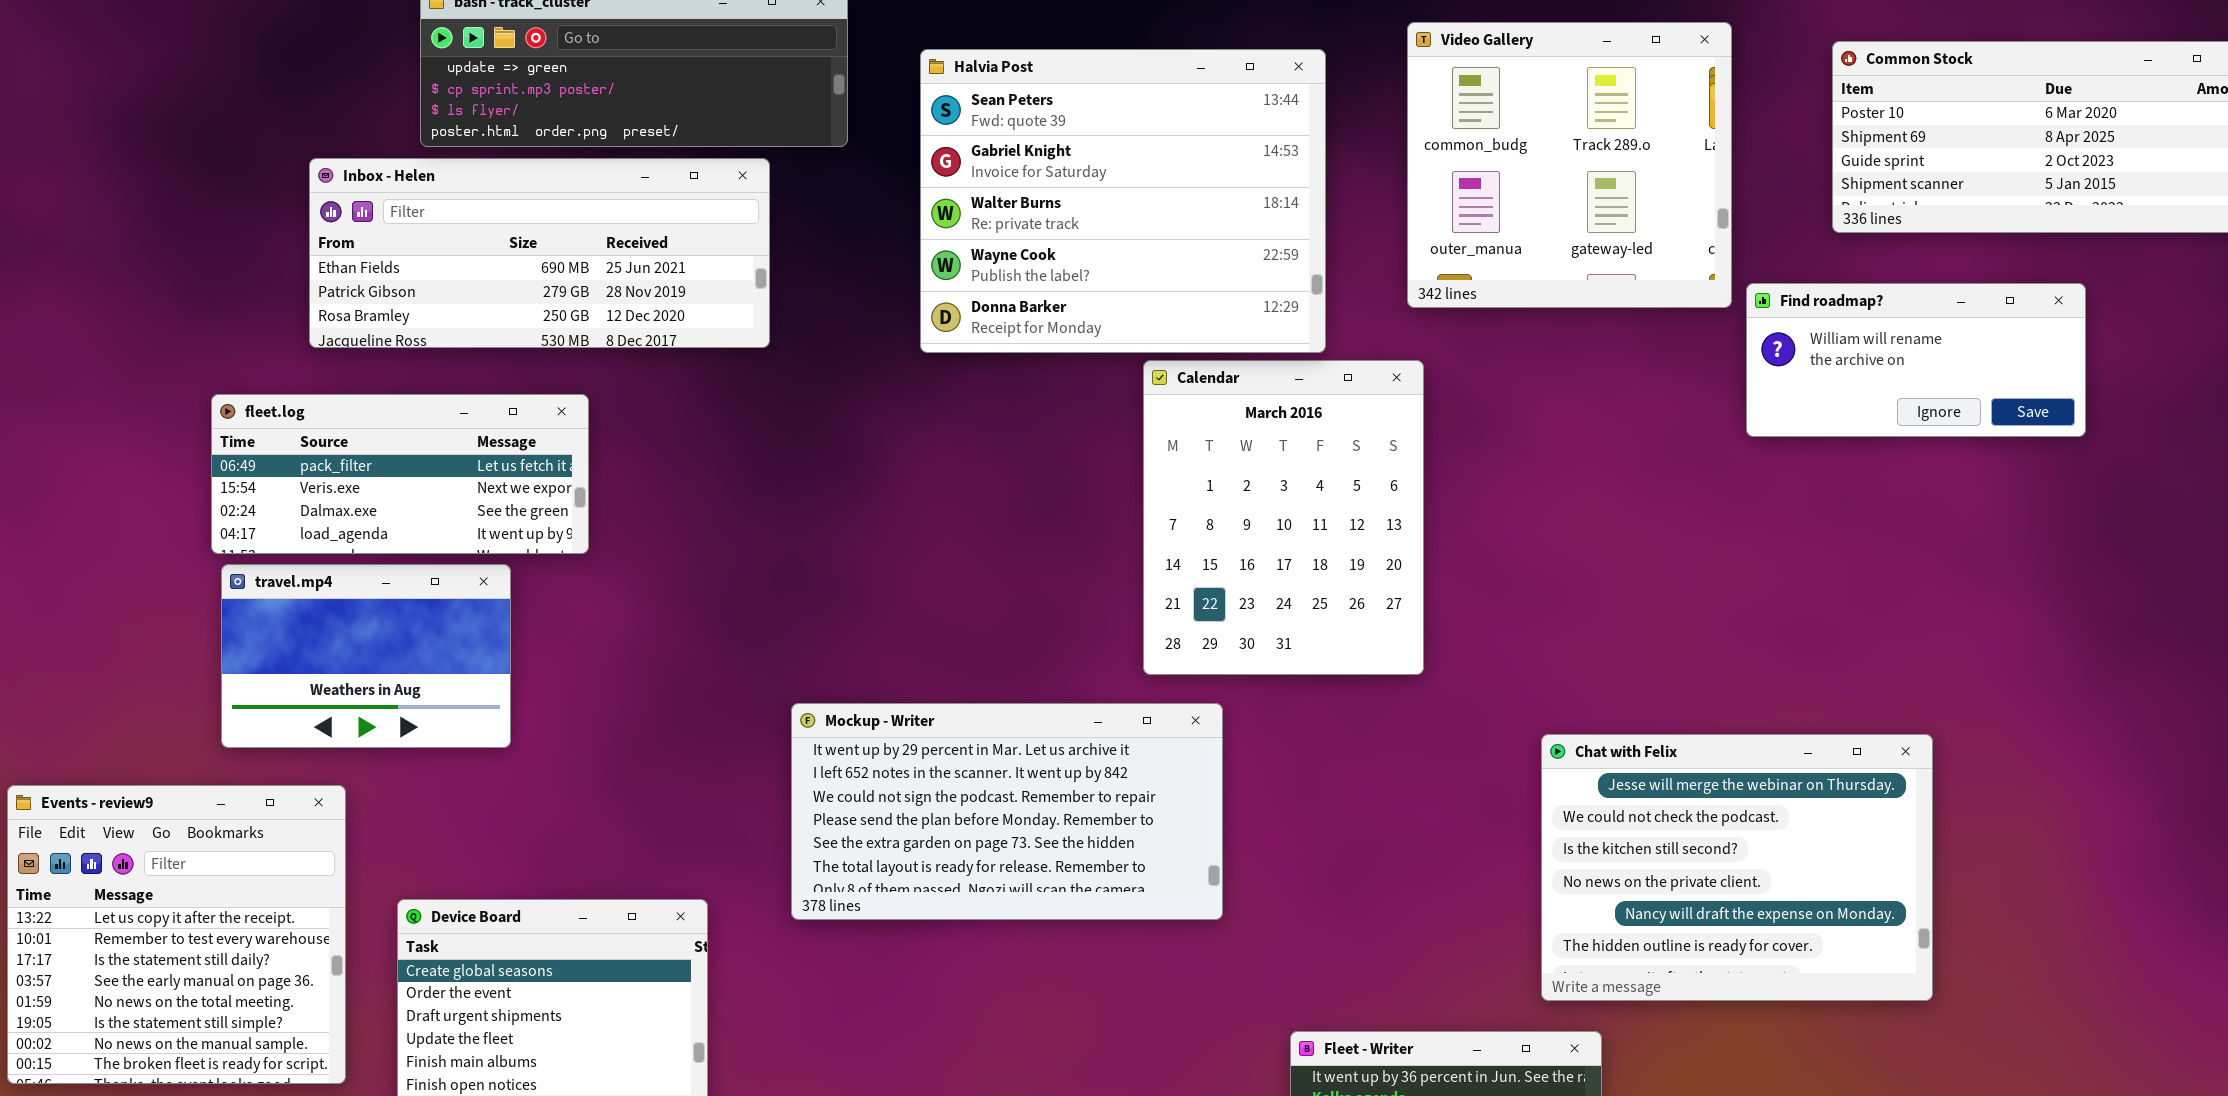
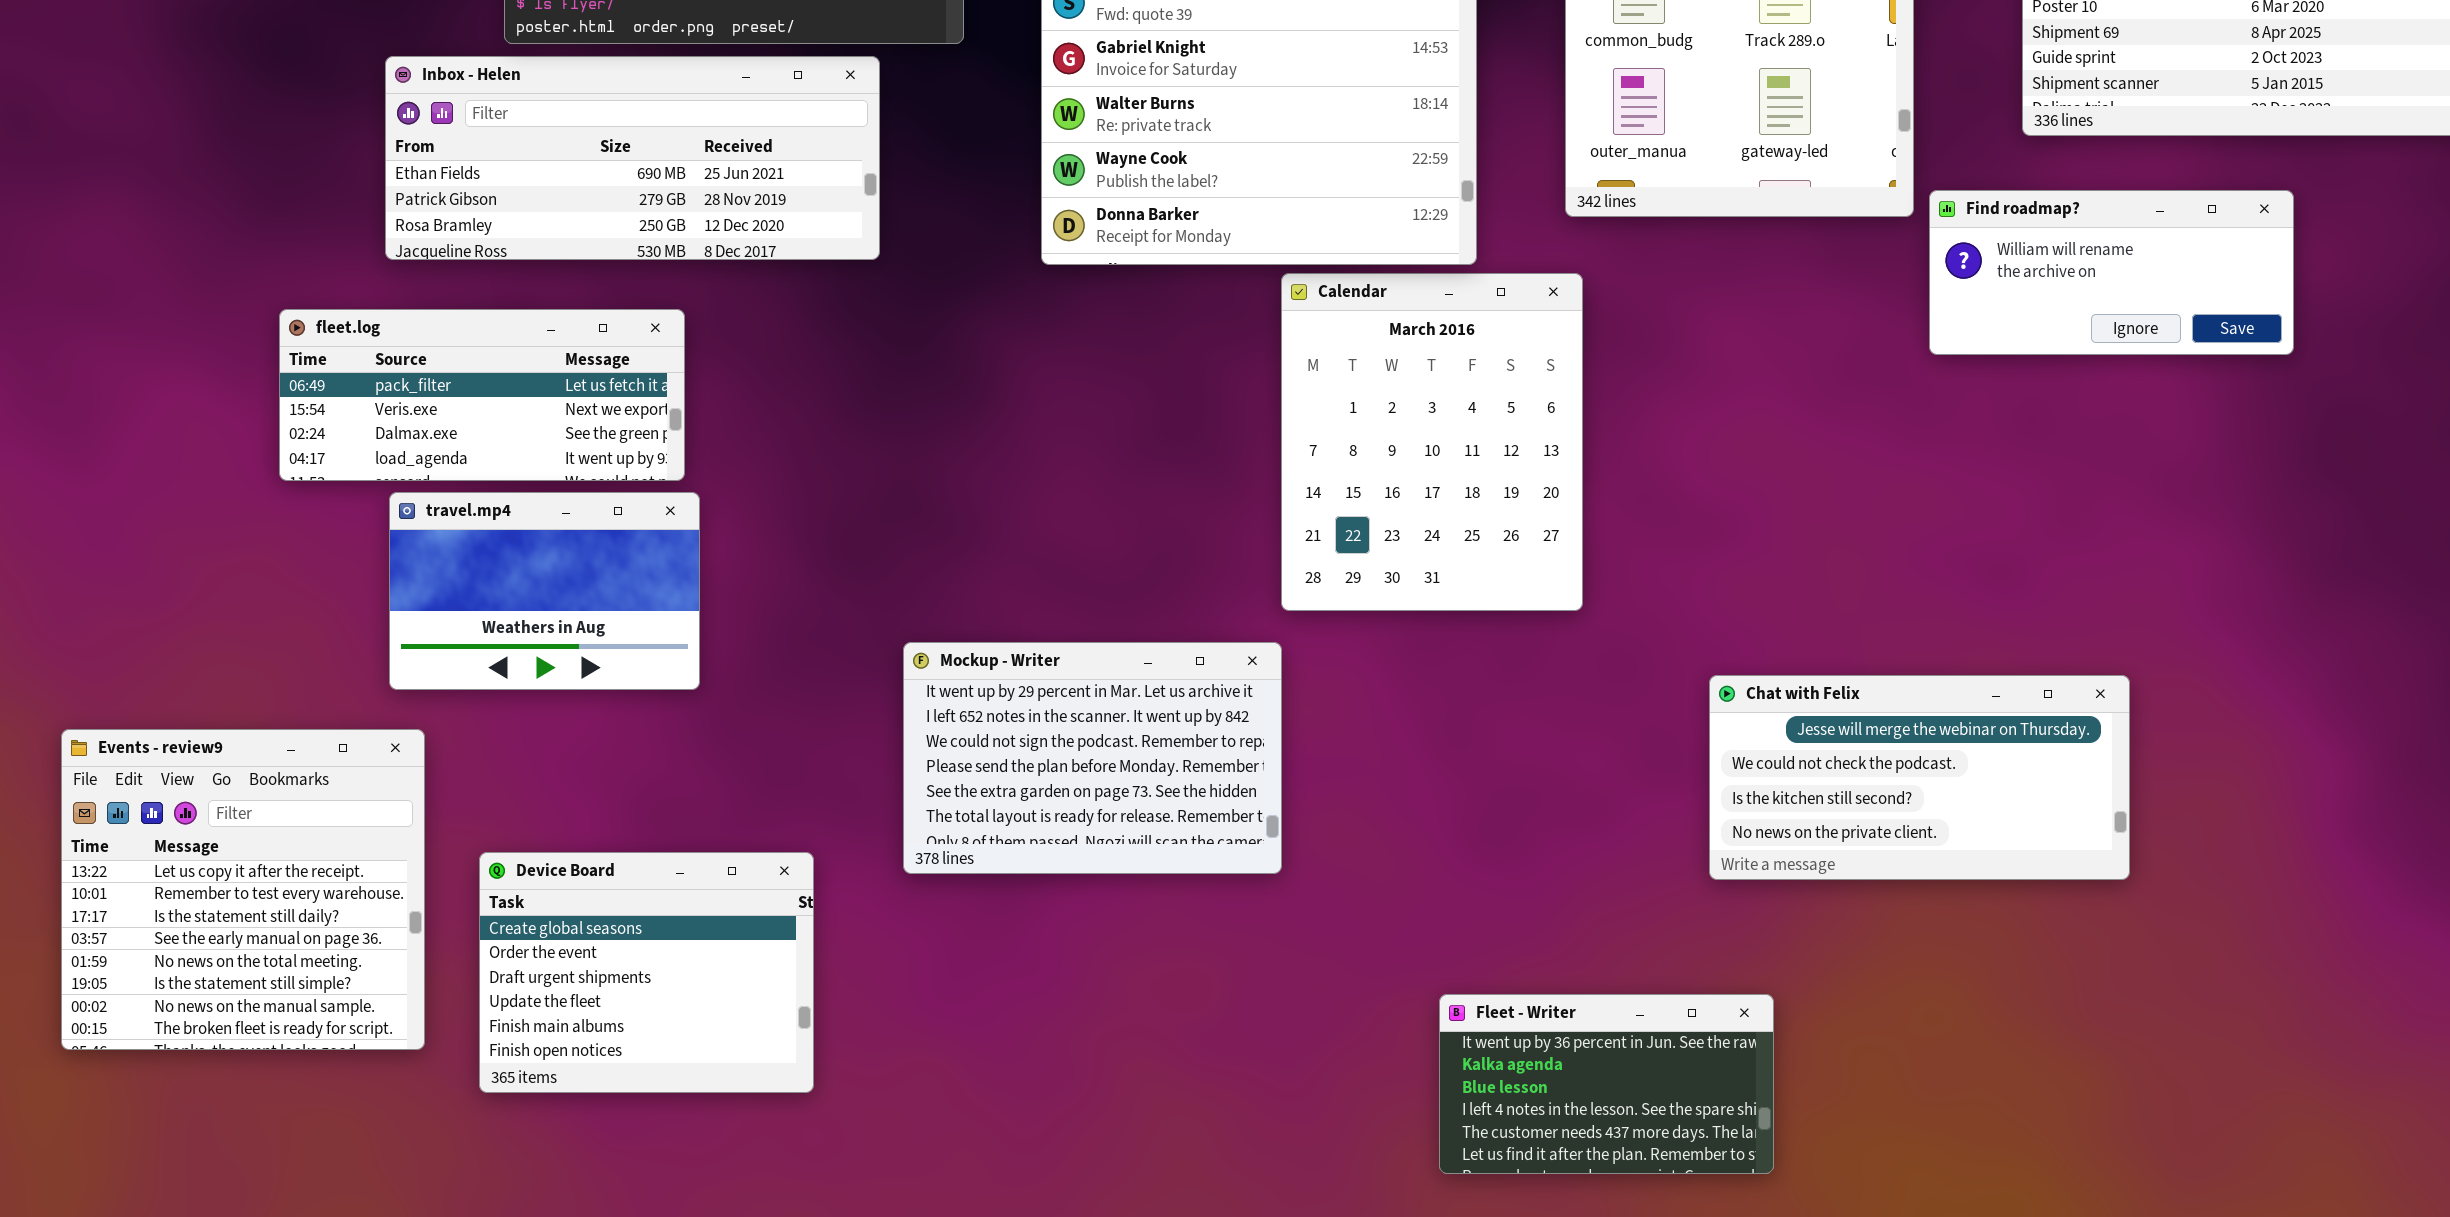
travel.mp4: [221,564,511,748] -> [389,492,700,690], moved
Mockup - Writer: [791,703,1223,920] -> [903,642,1282,874], resized
Chat with Felix: [1541,734,1933,1001] -> [1709,675,2130,880], resized

